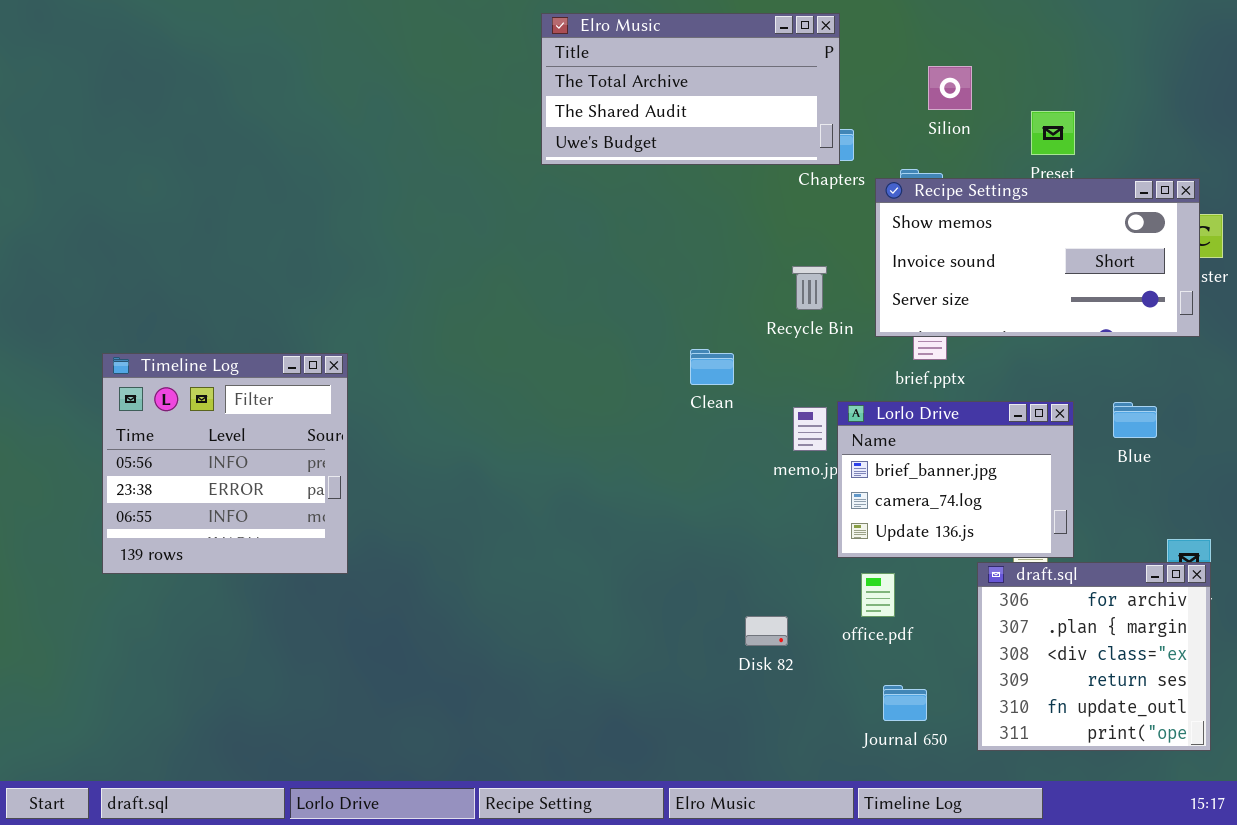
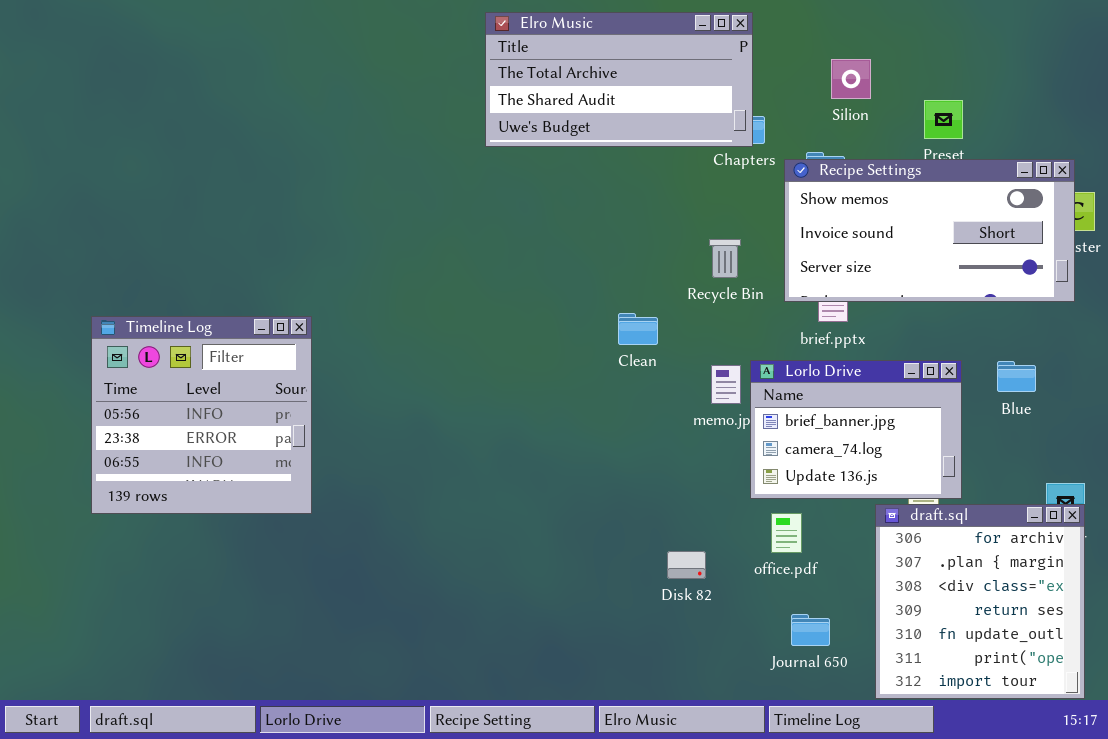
draft.sql: [977,562,1211,751] -> [875,504,1085,699], resized

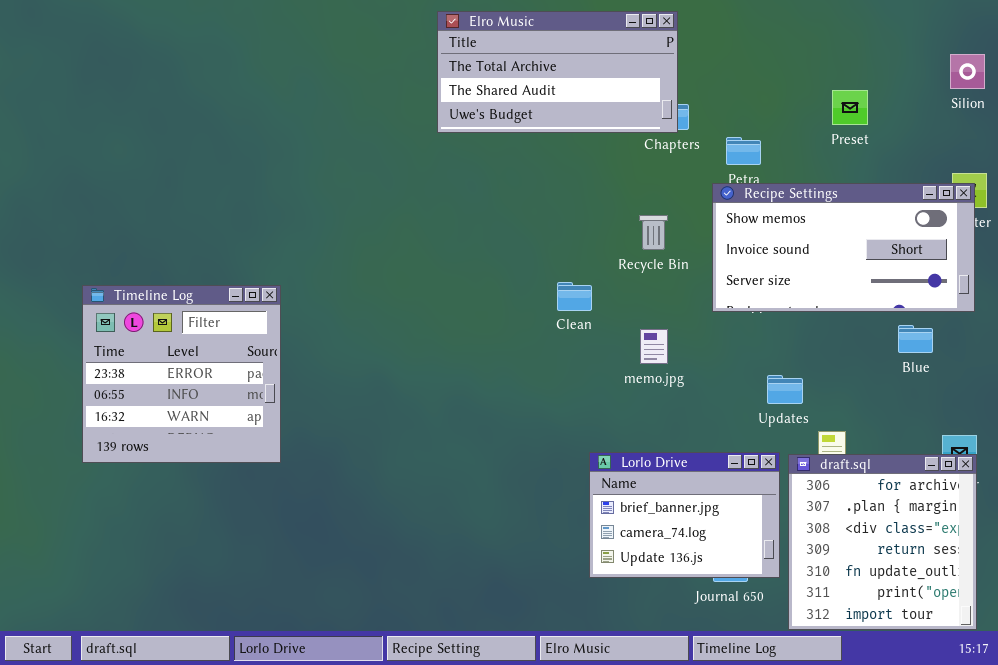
Silion: [831,59,871,99] -> [950,54,985,89], moved
Recipe Settings: [784,159,1075,302] -> [712,183,975,312], moved
Timeline Log: [91,316,312,514] -> [82,285,281,463], scrolled down 1 row
Lorlo Drive: [750,360,962,499] -> [589,452,780,578], moved

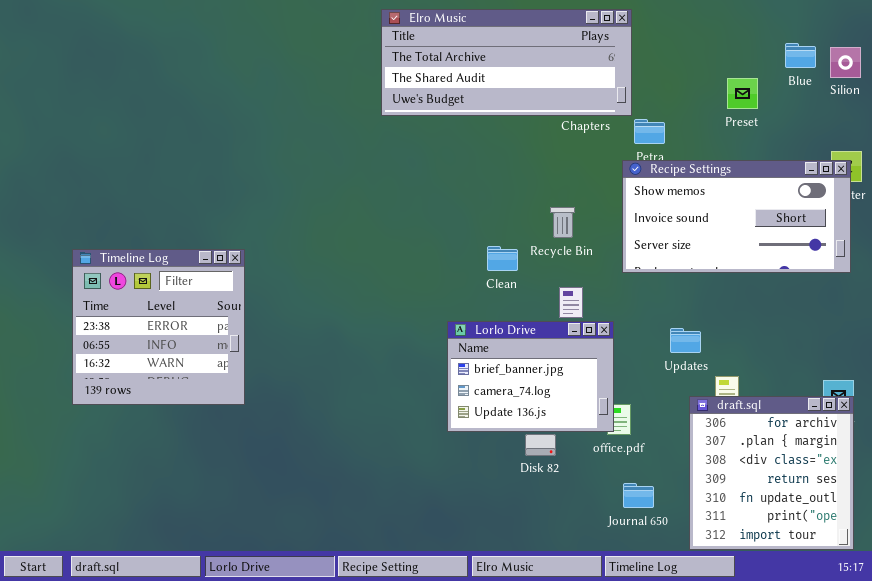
Elro Music: [437,11,678,133] -> [381,9,632,116], resized
Recycle Bin: [639,215,668,250] -> [550,207,575,238], moved
Blue: [898,325,933,353] -> [785,43,816,68], moved
Lorlo Drive: [589,452,780,578] -> [447,321,614,432], moved

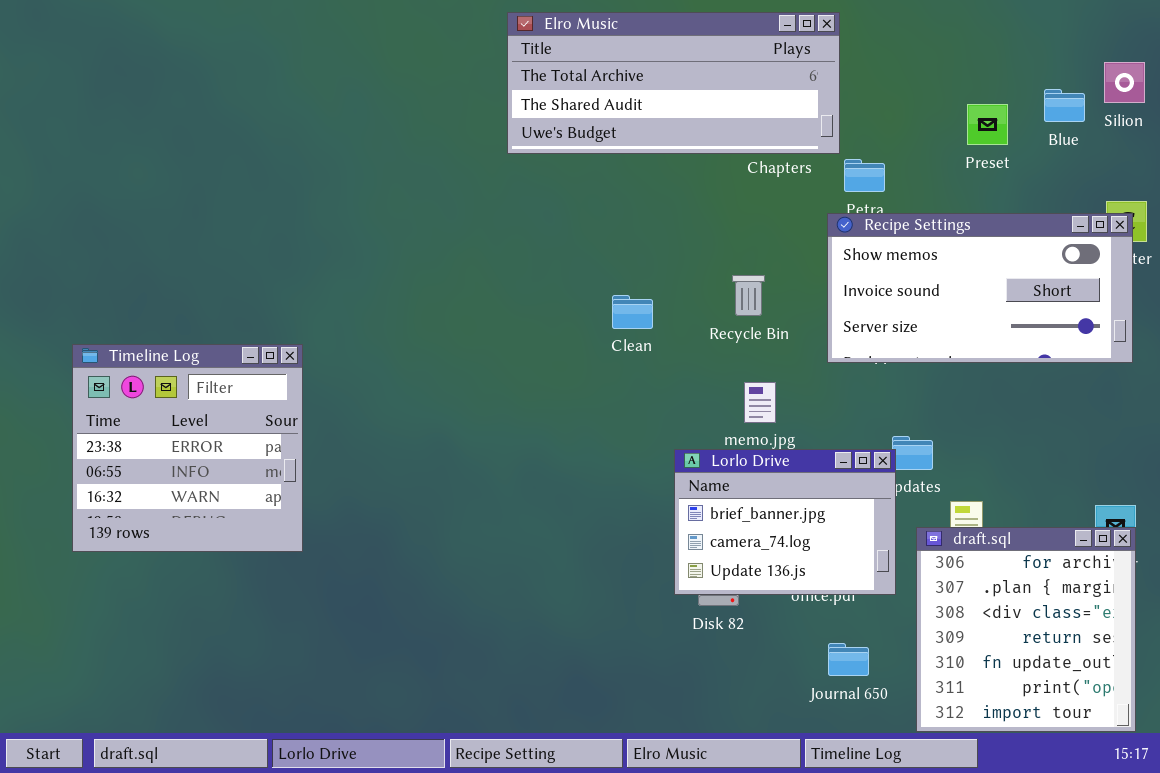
Blue: [785,43,816,68] -> [1044,89,1085,122], moved
Clean: [487,246,518,271] -> [612,295,653,329], moved
Timeline Log: [72,249,245,405] -> [72,344,303,552], moved
Lorlo Drive: [447,321,614,432] -> [674,449,896,595], moved

